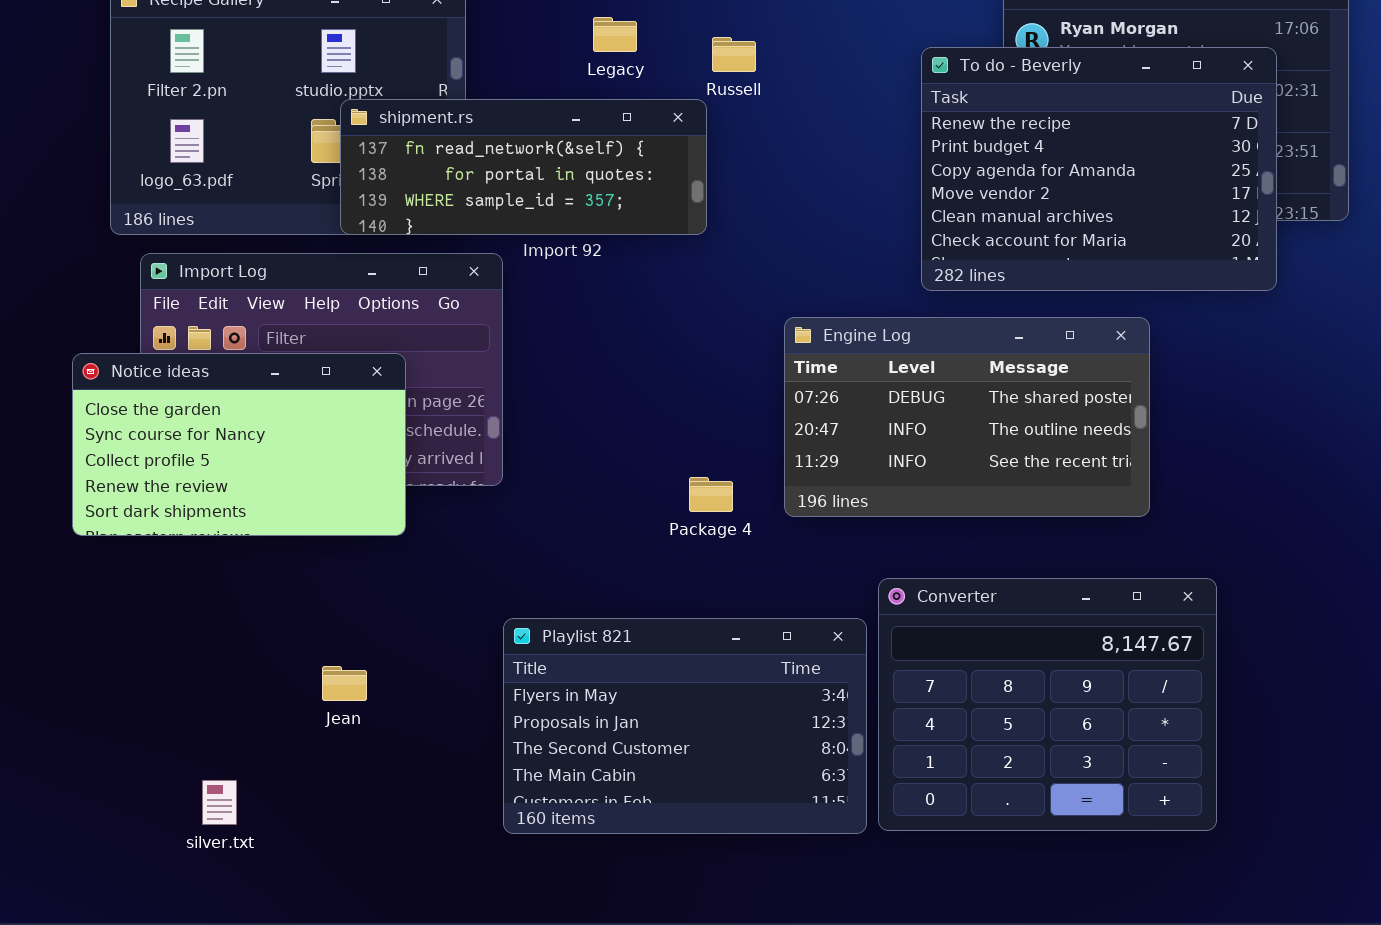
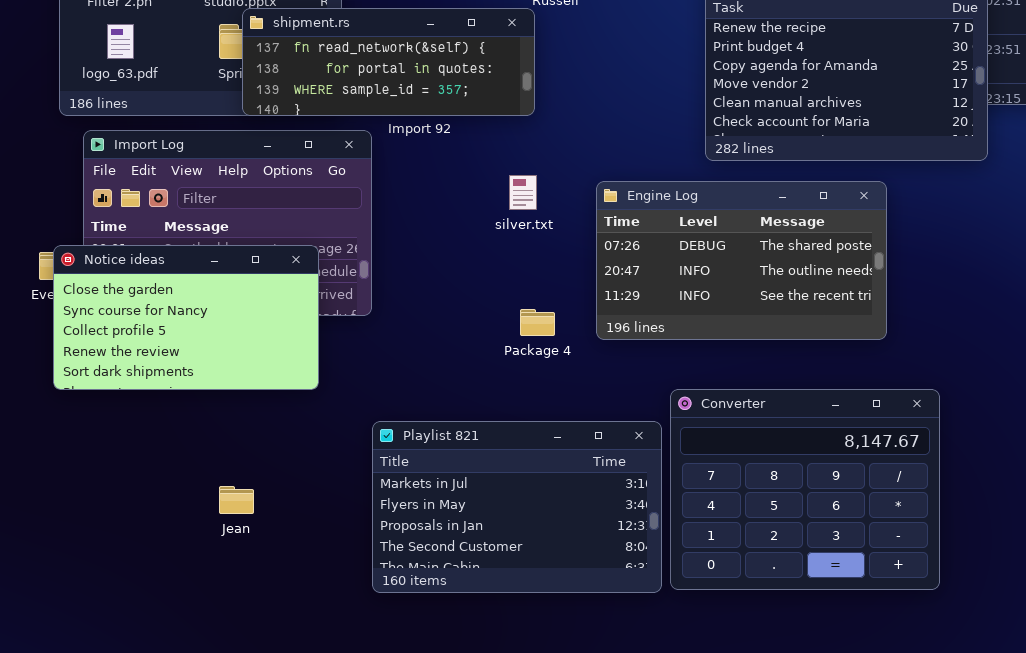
Notice ideas: [72,353,406,536] -> [53,245,319,390], moved
Playlist 821: [503,618,867,834] -> [372,421,662,593], scrolled up 1 row
Jean: [322,666,367,701] -> [219,486,254,514], moved
silver.txt: [202,780,237,825] -> [509,175,537,210], moved

